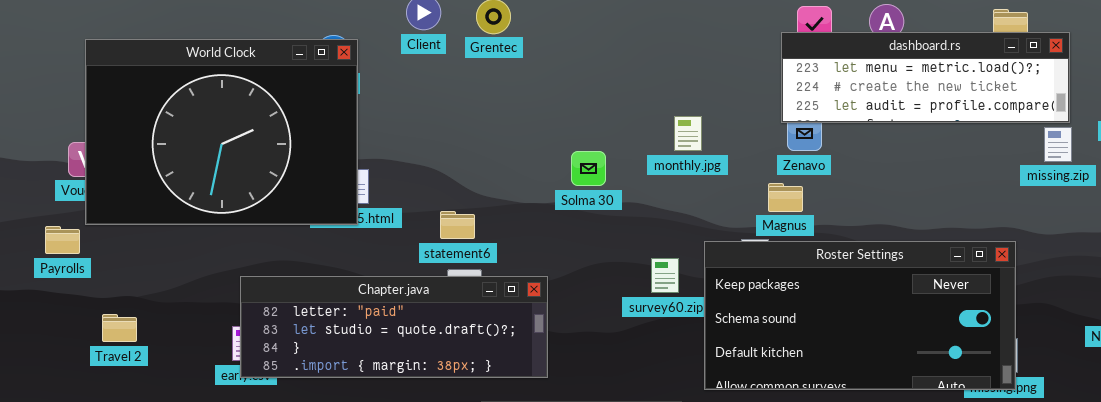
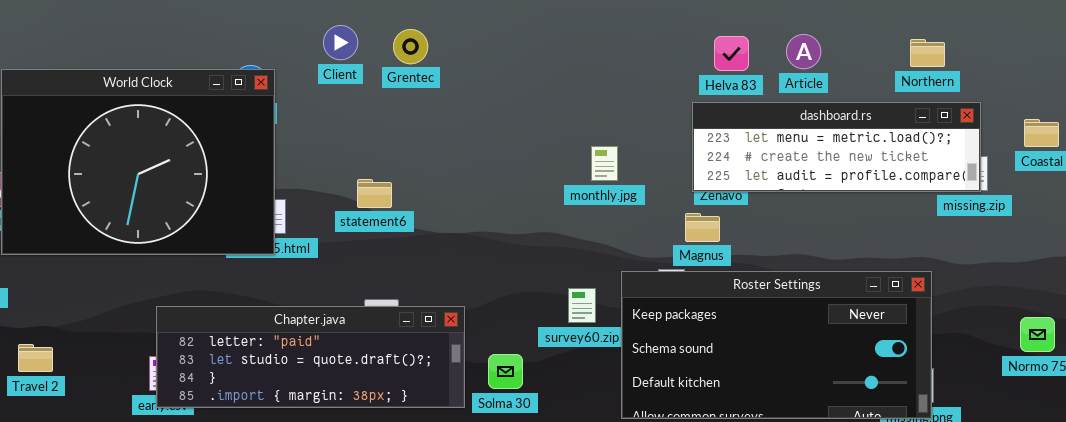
dashboard.rs: [781,32,1070,123] -> [692,102,981,192], moved
Solma 30: [571,151,606,186] -> [488,354,523,389], moved
statement6: [440,211,475,239] -> [357,179,392,208], moved

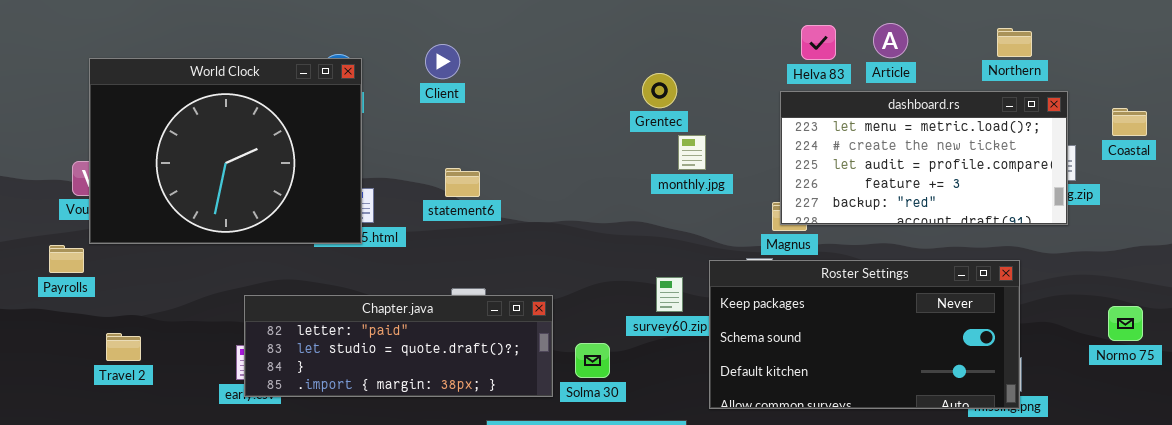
Client: [323,25,358,60] -> [425,44,460,79], moved
Grentec: [393,29,428,64] -> [642,73,677,108], moved
dashboard.rs: [692,102,981,192] -> [780,91,1068,225], resized

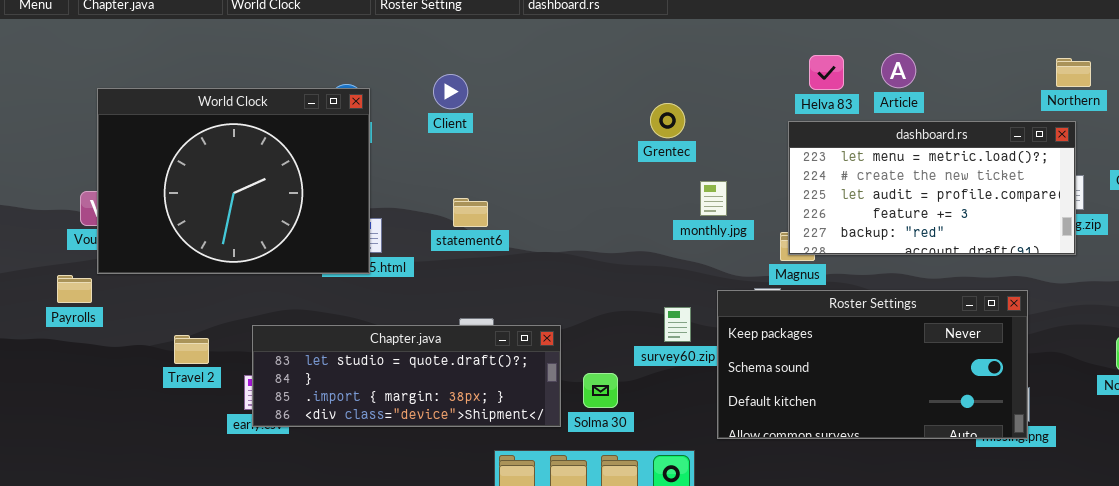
Northern: [997,28,1032,57] -> [1056,58,1091,87], moved
monthly.jpg: [678,135,706,170] -> [700,181,727,216], moved
Chapter.java: [244,295,553,397] -> [252,325,561,427], scrolled down 1 row
Travel 2: [106,333,141,361] -> [174,335,209,364], moved

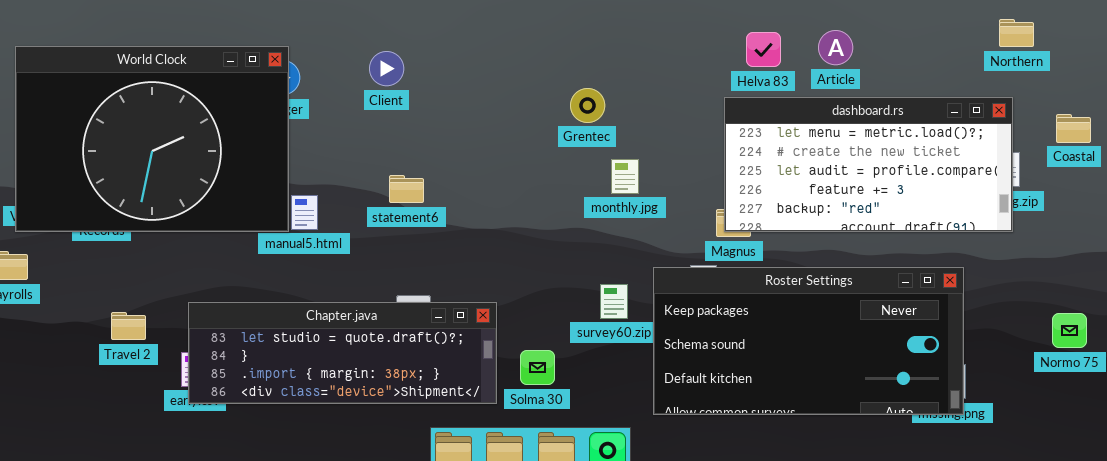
Northern: [1056,58,1091,87] -> [999,19,1034,47], moved
World Clock: [97,88,370,274] -> [15,46,289,232], moved
Grentec: [650,103,685,138] -> [570,88,605,123], moved
monthly.jpg: [700,181,727,216] -> [611,159,639,194], moved

